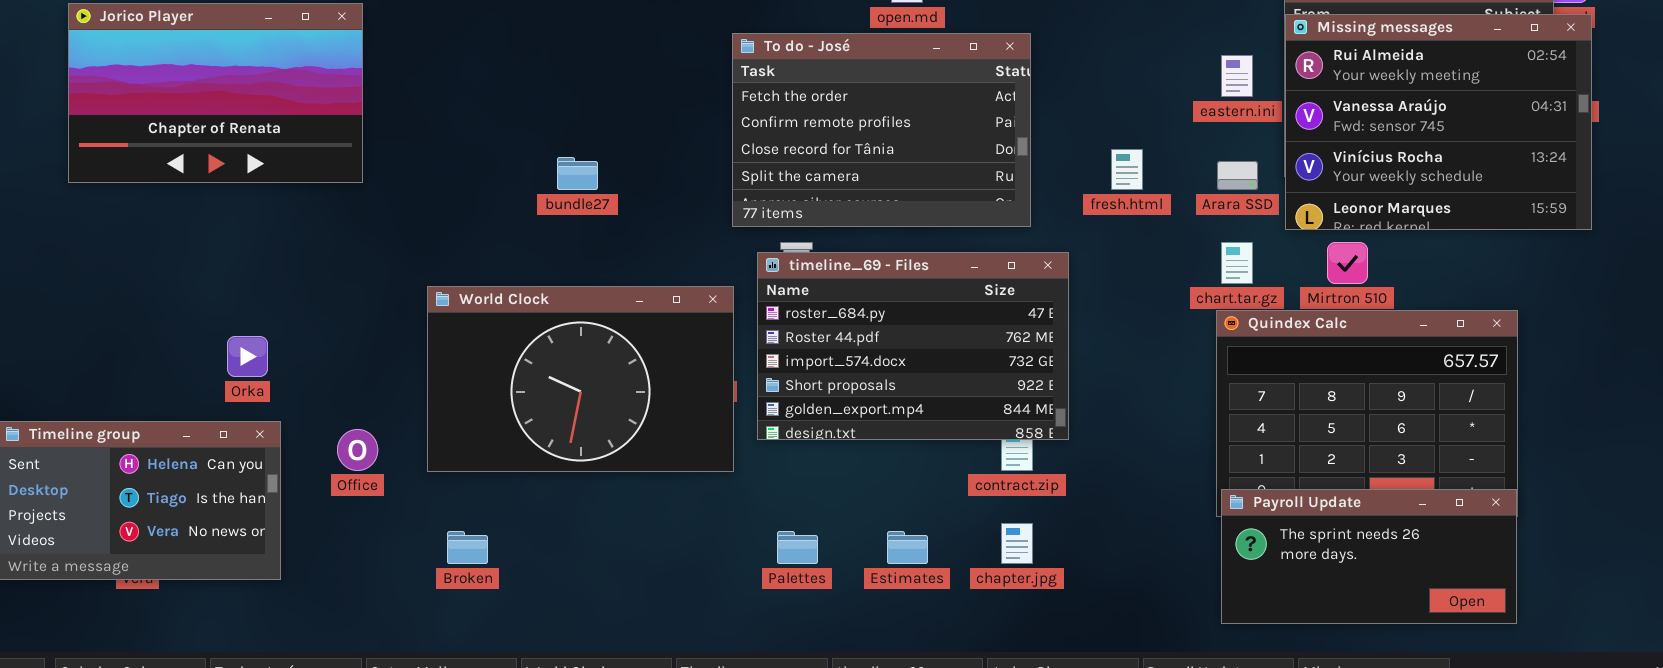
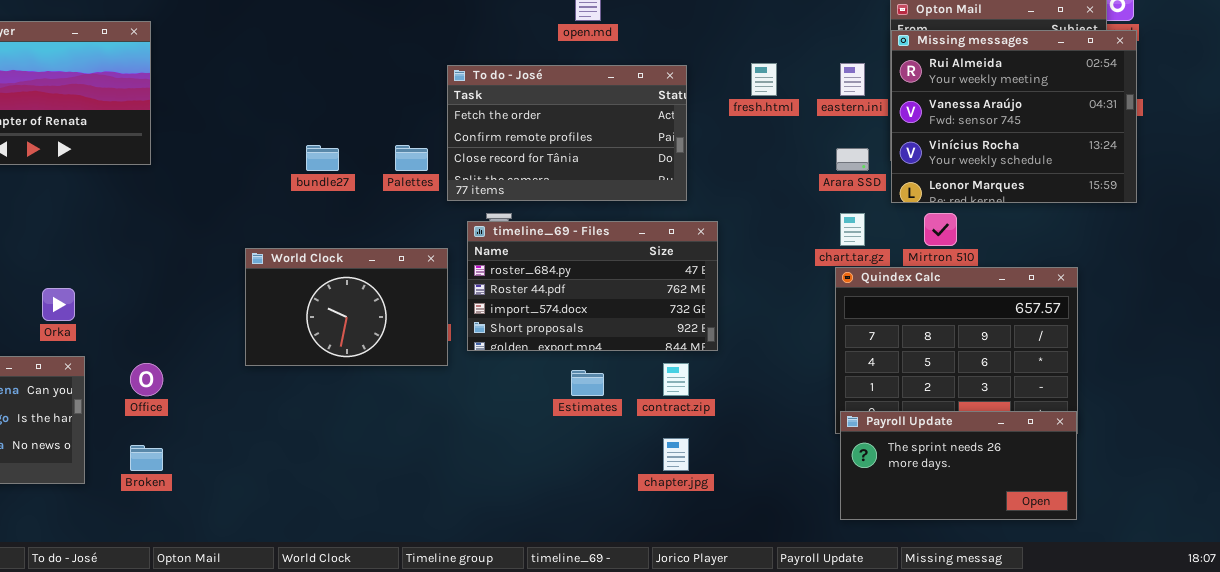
To do - José: [732,33,1031,227] -> [447,65,687,201], resized
fresh.html: [1111,149,1143,190] -> [751,63,777,96], moved
timeline_69 - Files: [757,252,1069,440] -> [467,221,718,351], resized
World Clock: [427,286,734,472] -> [245,248,448,366], resized
Broken: [447,531,488,564] -> [130,445,163,471], moved
Palettes: [777,531,818,564] -> [395,145,428,171], moved
Estimates: [887,531,928,564] -> [571,370,604,396], moved

